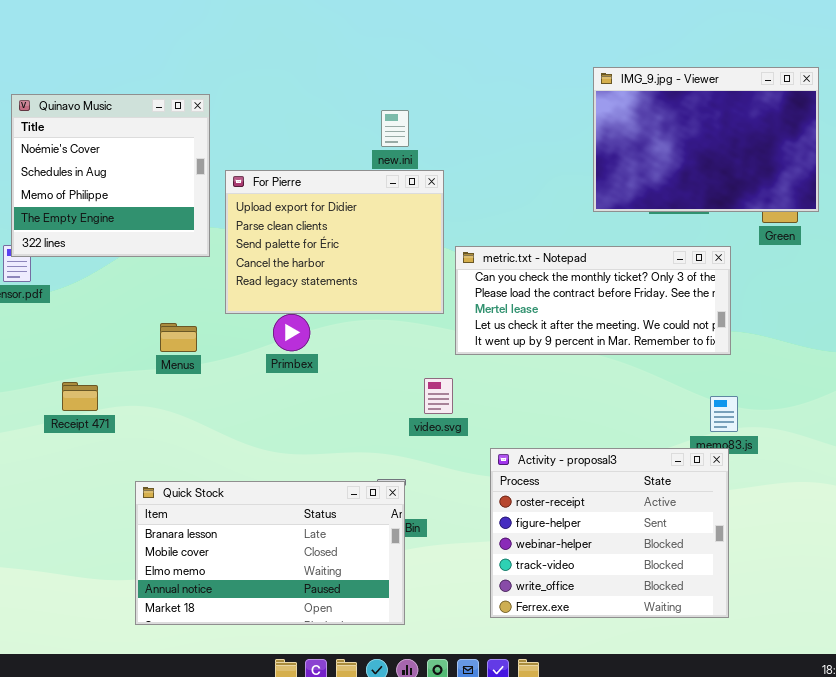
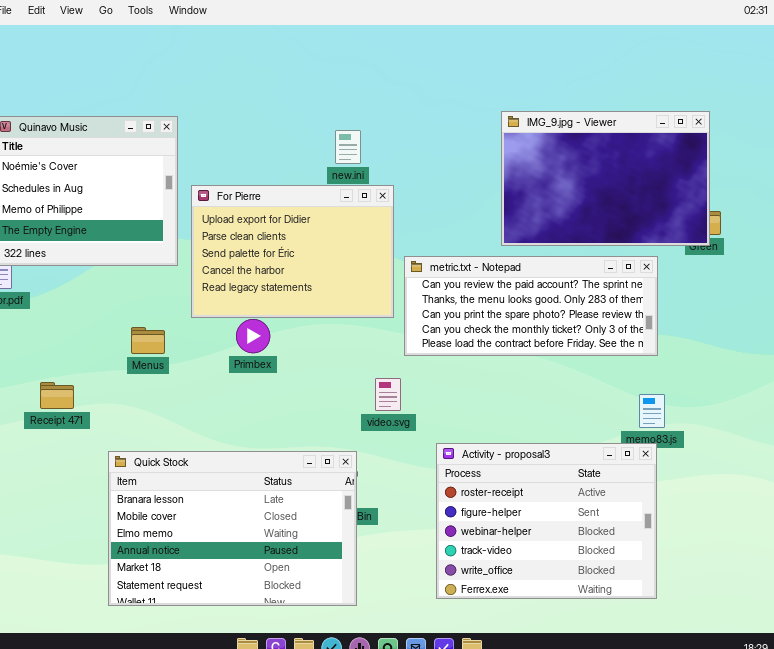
IMG_9.jpg - Viewer: [593,67,819,212] -> [501,111,710,246], moved
metric.txt - Notepad: [455,246,731,355] -> [404,256,658,356], scrolled up 3 rows
Quick Stock: [135,481,405,625] -> [108,451,357,606], resized

